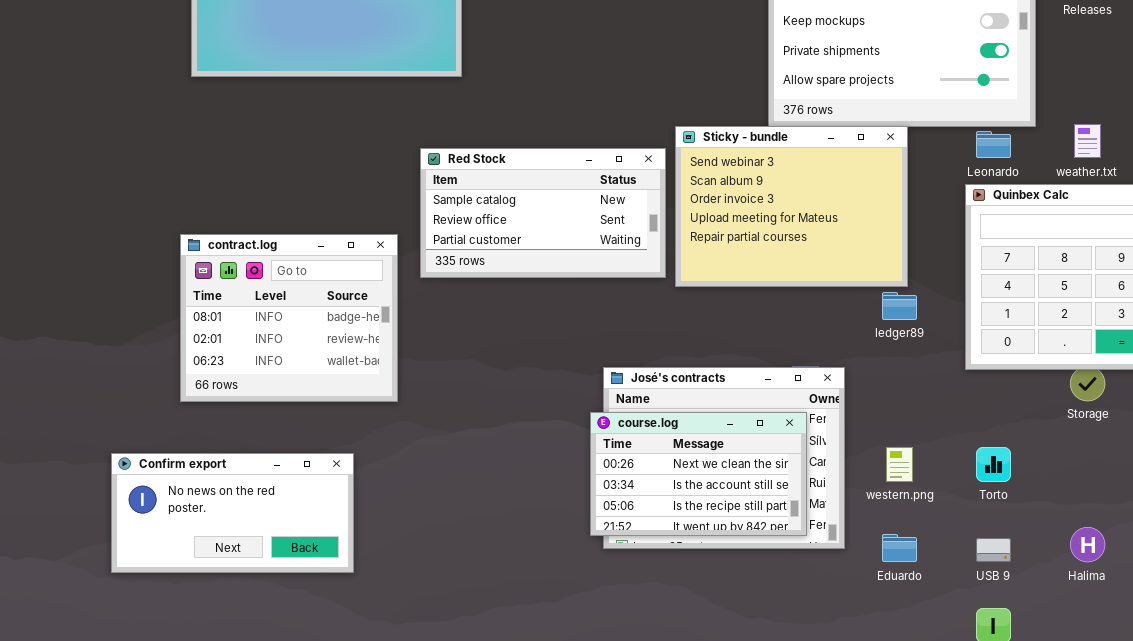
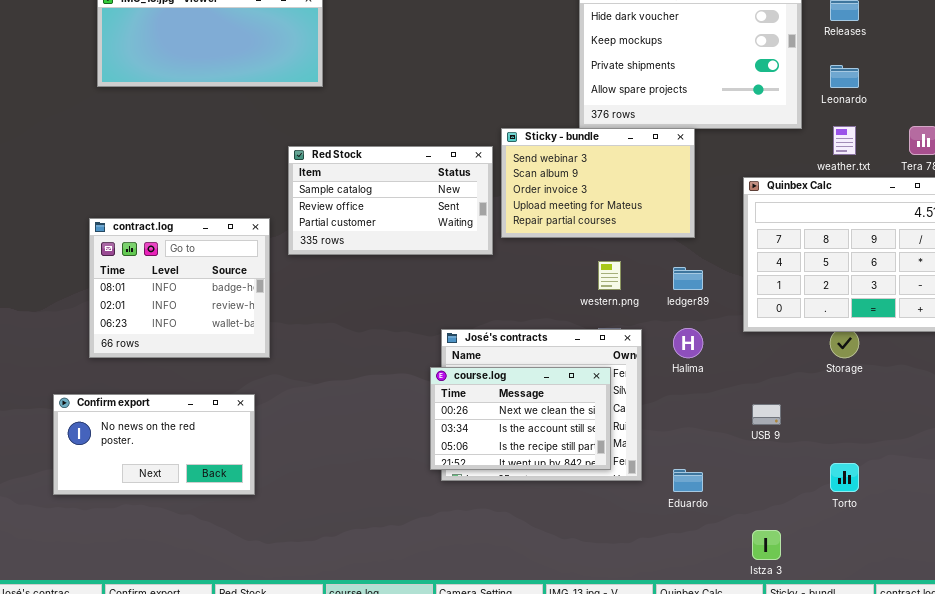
Sticky - bundle: [675,126,908,287] -> [501,128,695,238], resized
Leonardo: [976,131,1011,158] -> [830,65,859,88], moved
western.png: [886,447,913,482] -> [598,261,621,290], moved
Torto: [976,447,1011,482] -> [830,463,859,492], moved
Confirm export: [111,453,354,573] -> [53,394,255,495], moved
Halima: [1070,527,1105,562] -> [673,328,703,358], moved
USB 9: [976,538,1011,562] -> [752,404,781,425], moved

